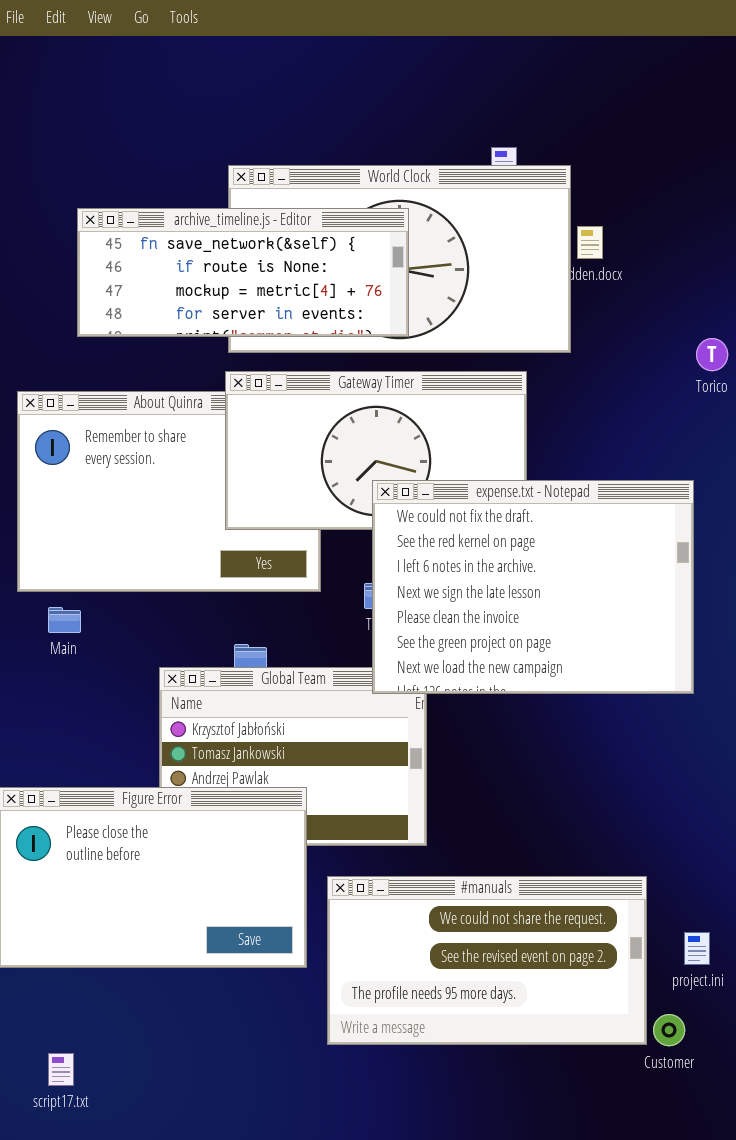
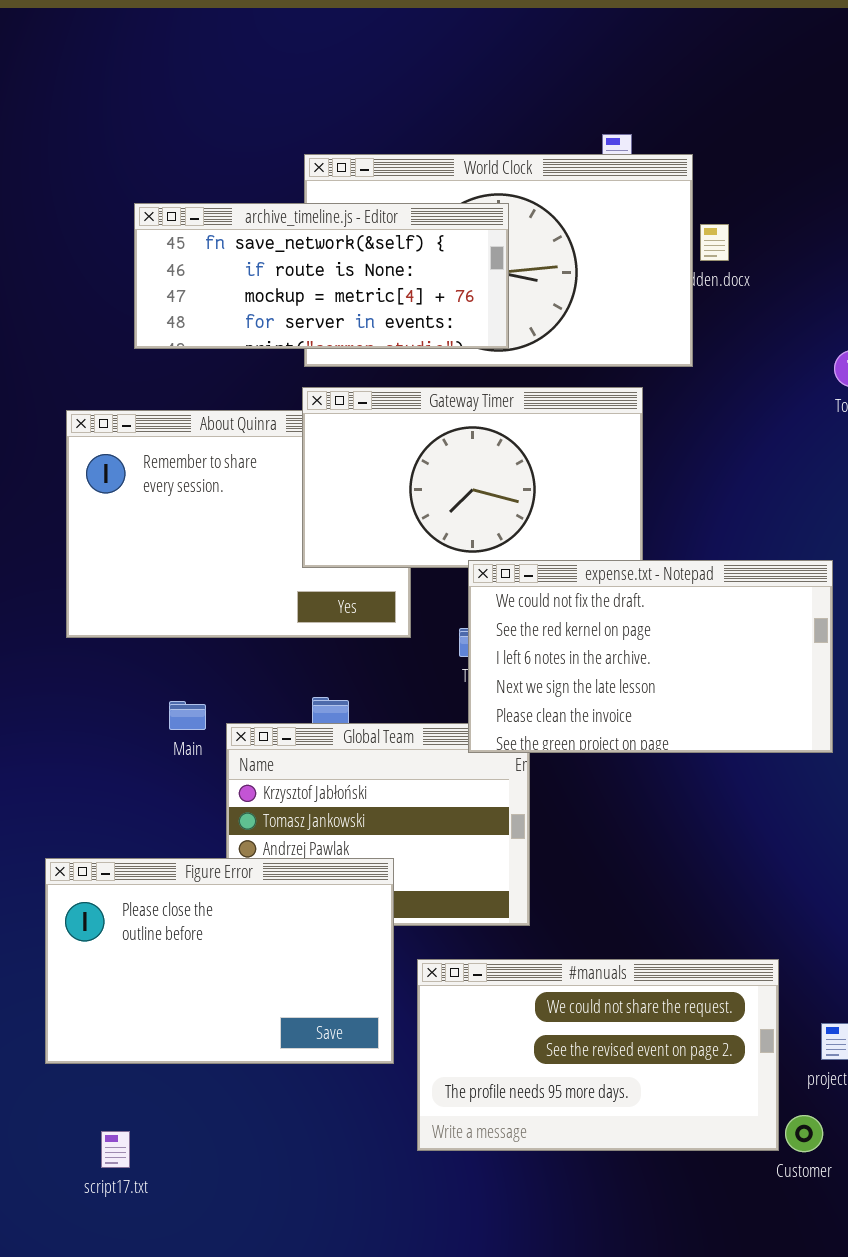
expense.txt - Notepad: [372,480,694,694] -> [468,560,833,753], resized
Main: [48,607,81,633] -> [169,701,206,730], moved
script17.txt: [48,1053,74,1086] -> [101,1131,130,1168], moved

